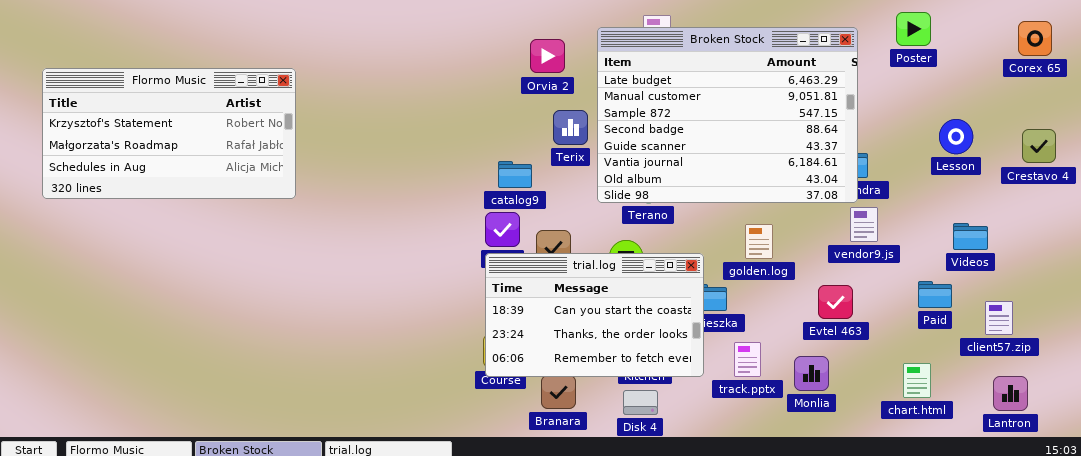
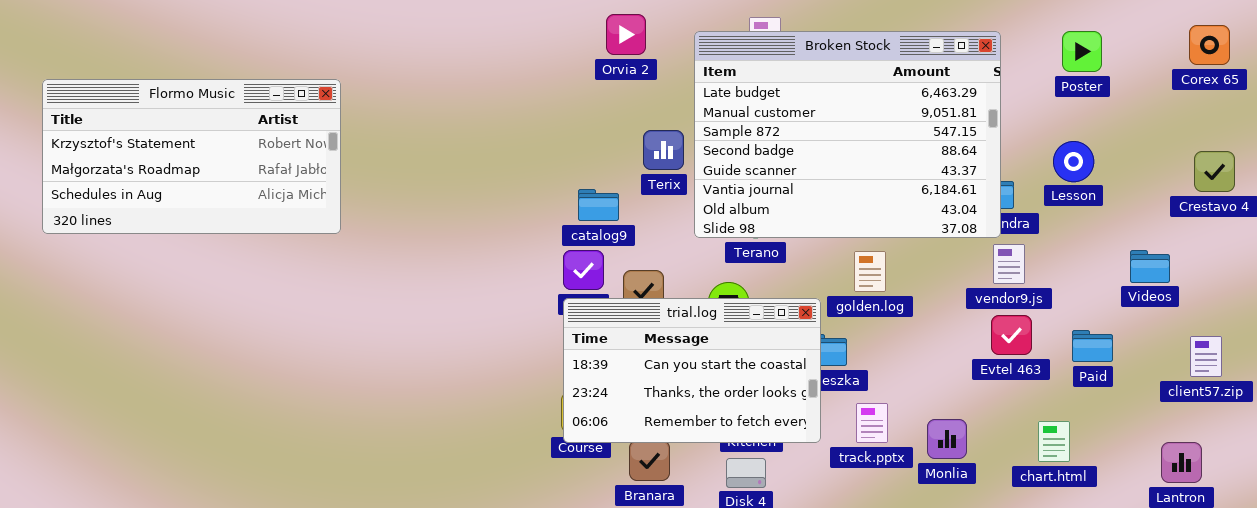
Poster: [896,12,931,46] -> [1062,31,1102,72], moved
Orvia 2: [530,39,565,73] -> [606,14,646,55], moved
Lesson: [939,119,973,154] -> [1053,141,1094,182], moved
Videos: [953,223,988,250] -> [1130,250,1170,283], moved
golden.log: [745,224,773,259] -> [854,251,886,292], moved
Evtel 463: [818,285,853,319] -> [991,315,1032,355], moved
client57.zip: [985,301,1013,335] -> [1190,336,1222,377], moved
chart.html: [903,363,931,398] -> [1038,421,1070,462], moved

